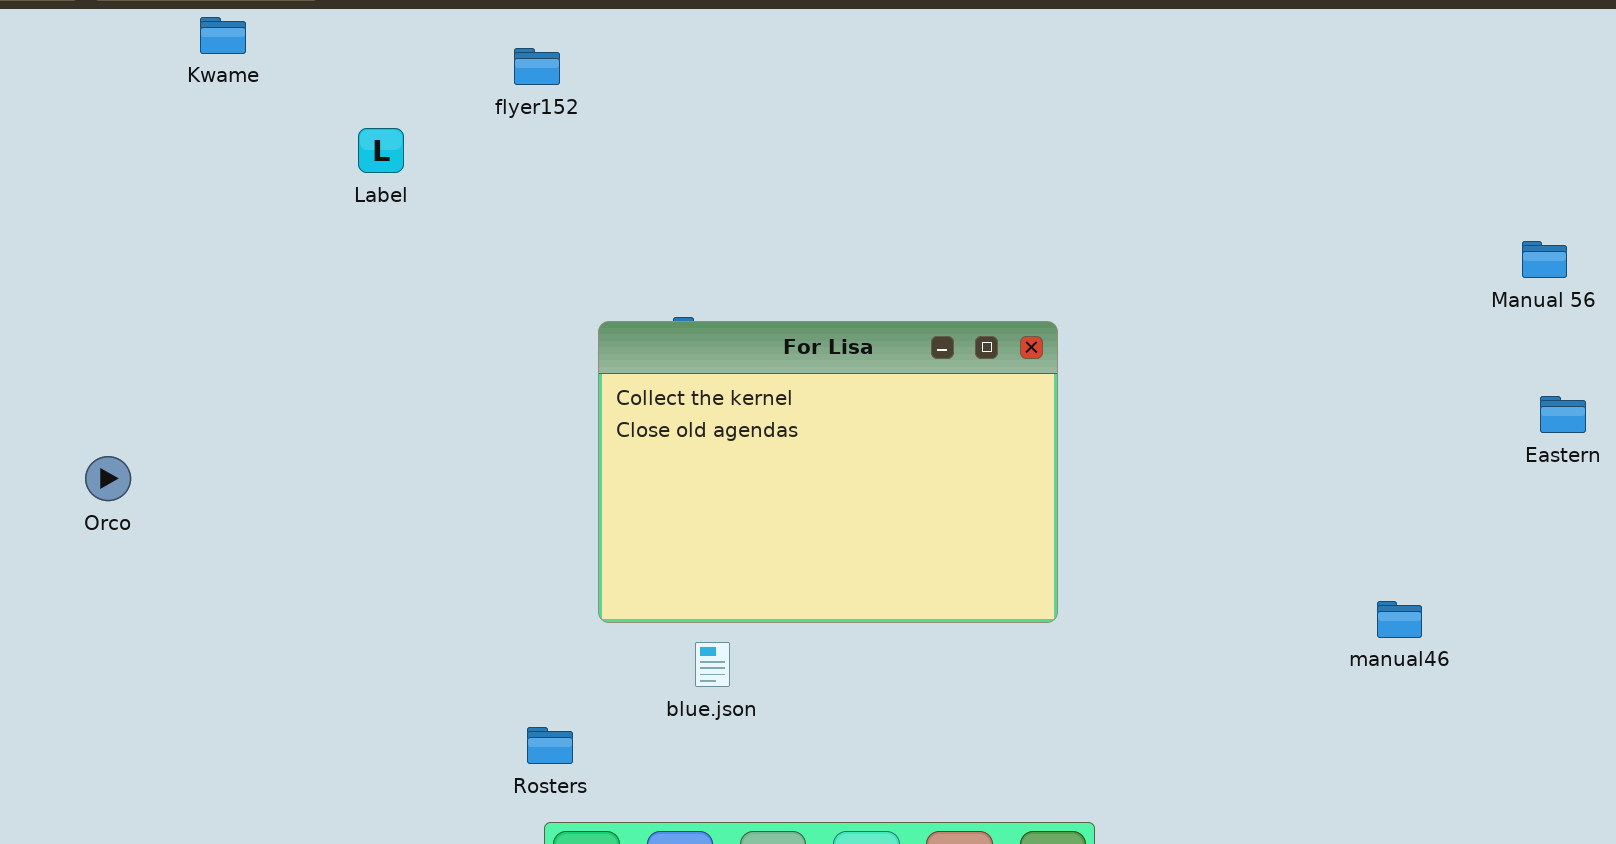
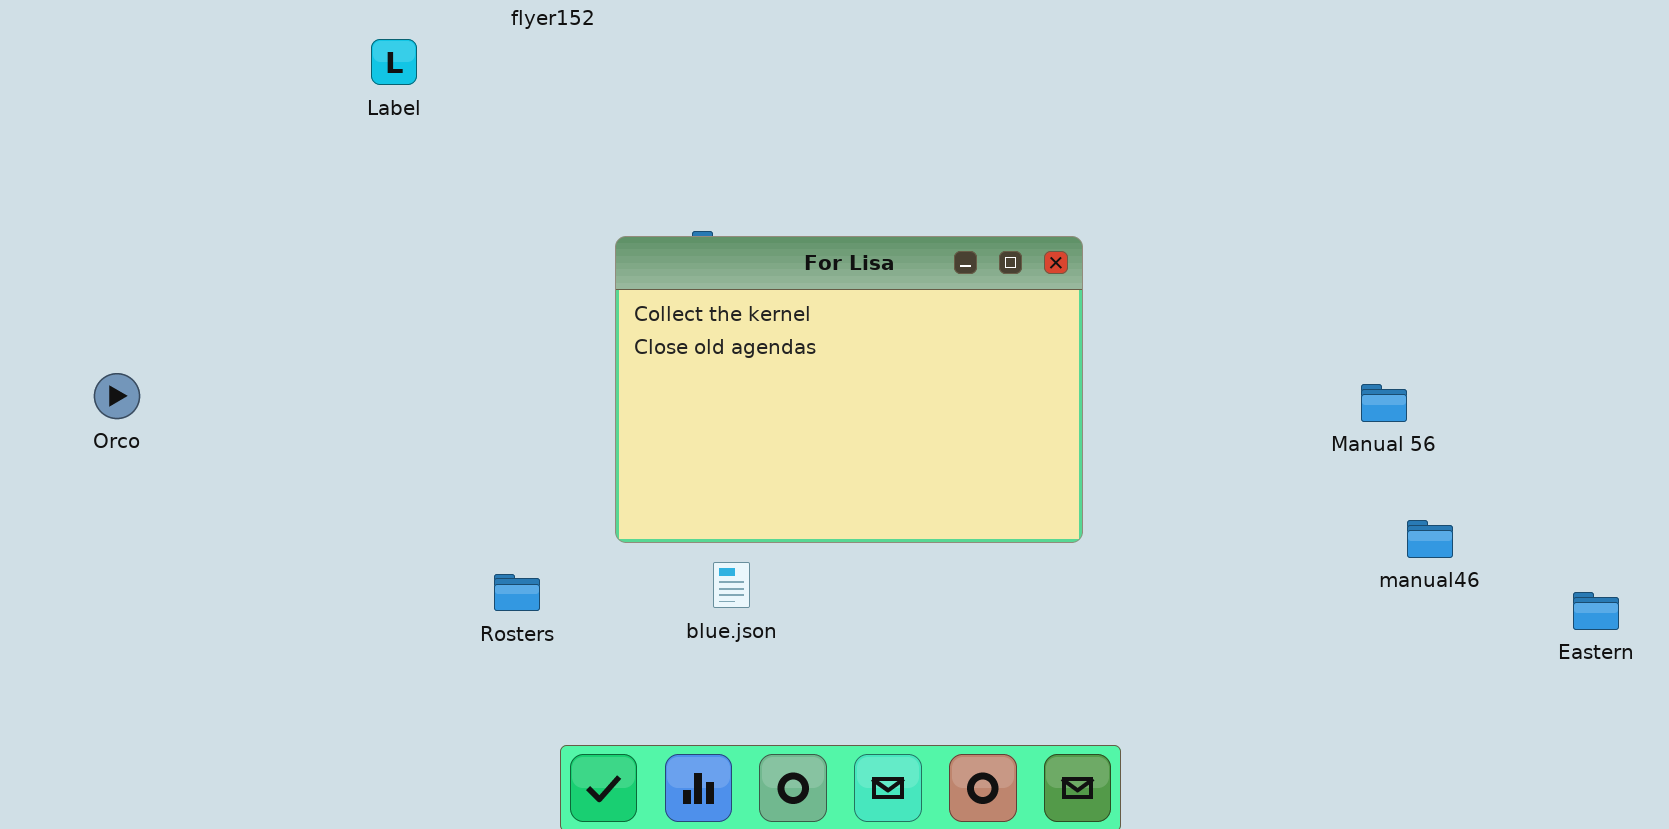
Manual 56: [1522,241,1567,278] -> [1361,384,1407,422], moved
Eastern: [1540,396,1586,433] -> [1573,592,1619,630], moved
Rosters: [527,727,573,764] -> [494,574,540,611], moved

